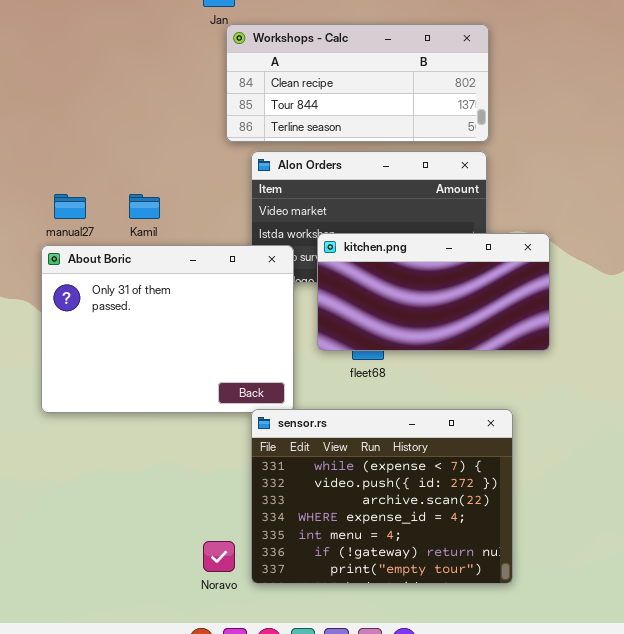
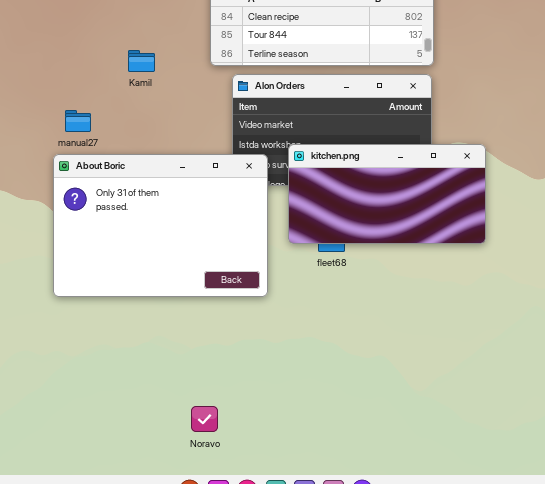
Kamil: [129,194,160,219] -> [128,50,155,72], moved
sensor.rs: [251,409,513,584] -> none, closed

